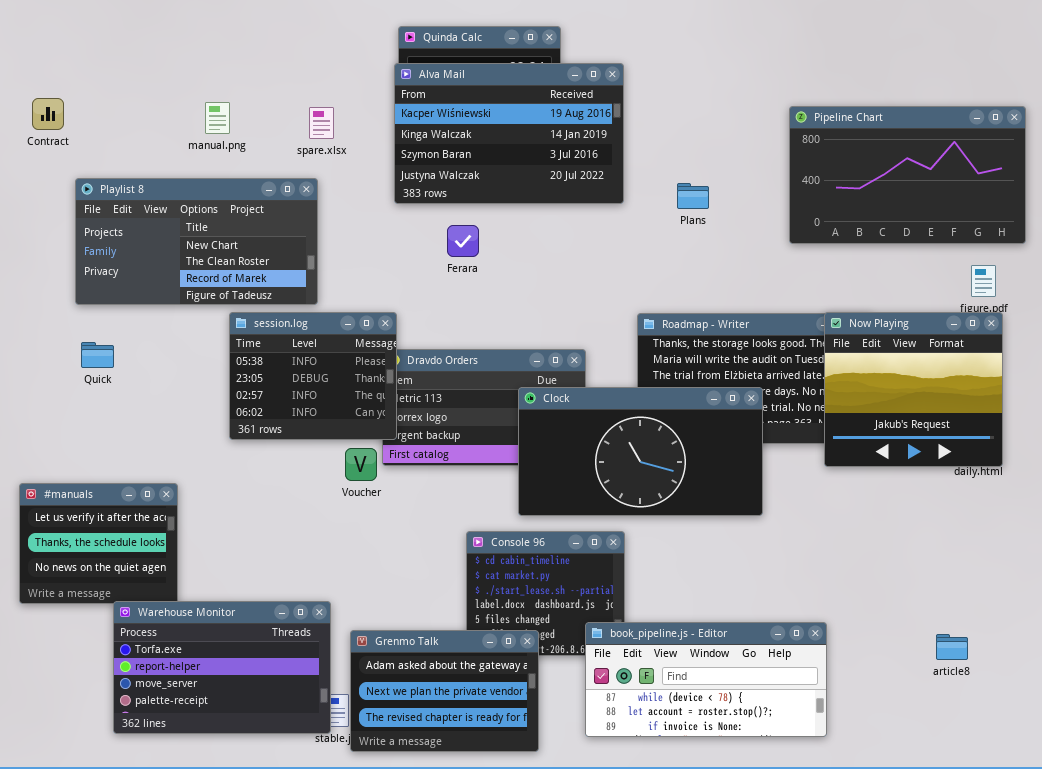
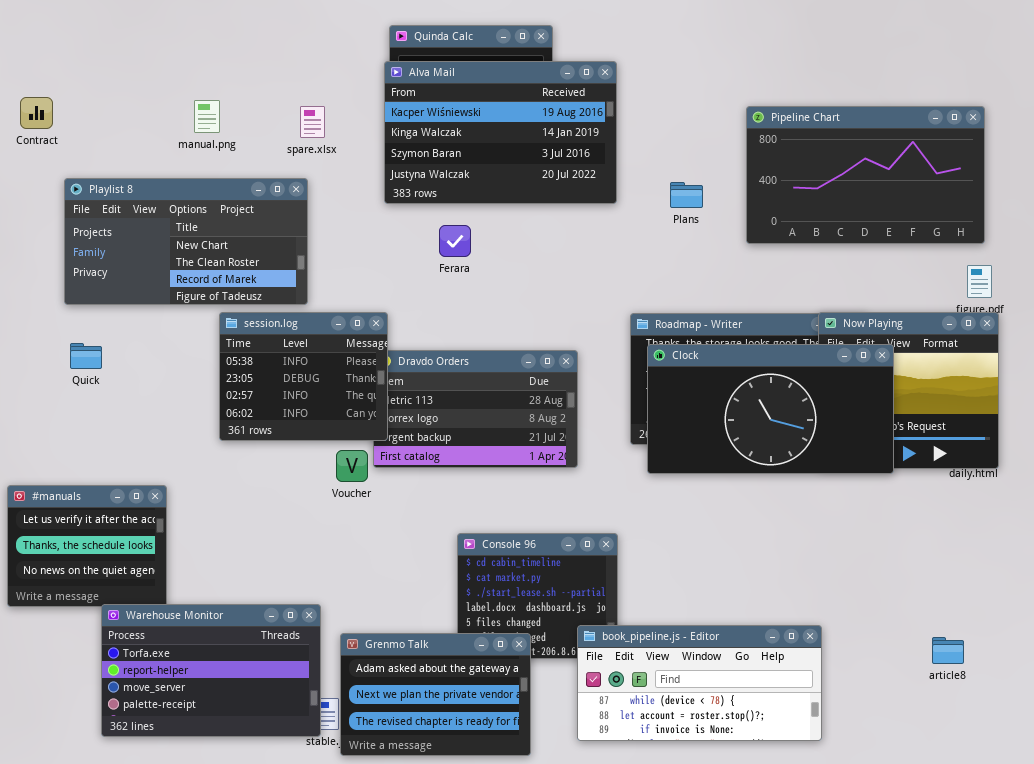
Pipeline Chart: [789,106,1026,244] -> [746,106,985,244], moved
Clock: [518,387,763,516] -> [647,344,894,474], moved

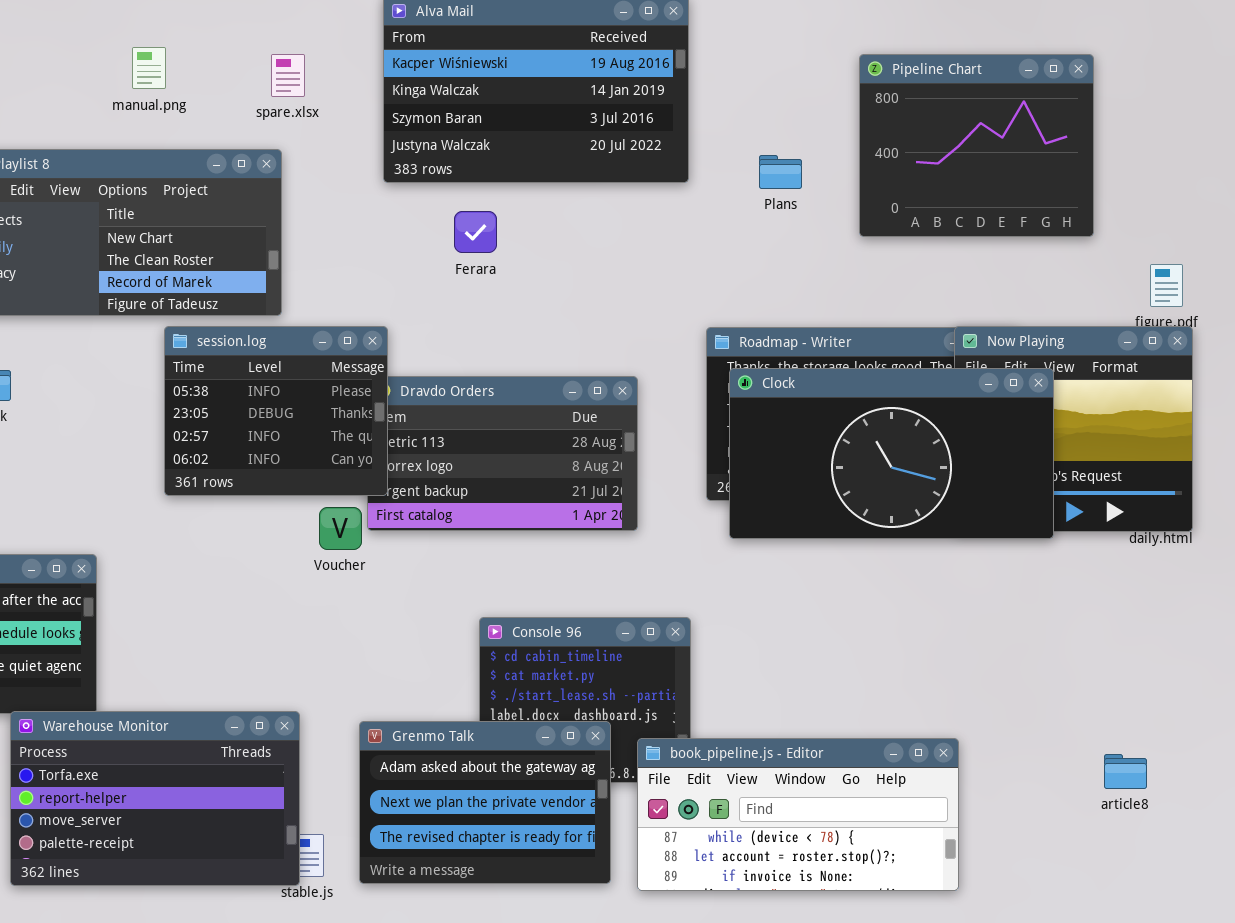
Pipeline Chart: [746,106,985,244] -> [859,54,1094,237], resized
Grenmo Talk: [340,633,531,756] -> [359,721,611,884], moved

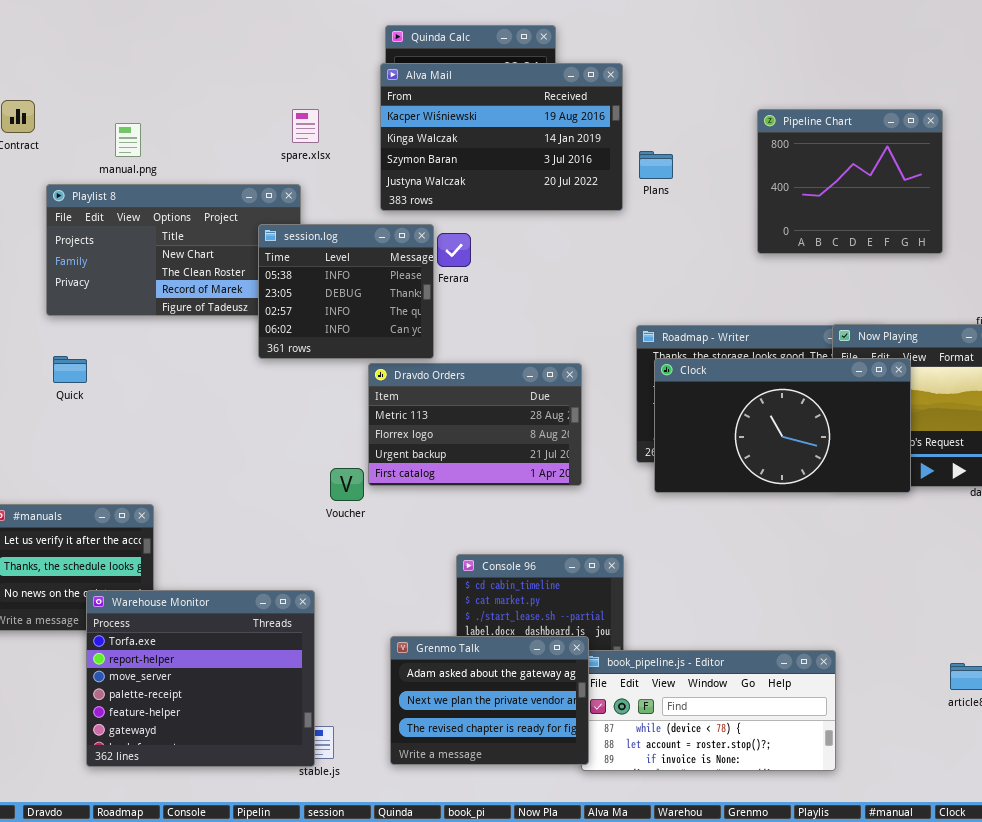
manual.png: [132,47,166,89] -> [115,123,141,157], moved
Plans: [759,155,802,189] -> [639,151,673,179], moved
session.log: [164,326,388,496] -> [258,224,434,359], moved
Warehouse Monitor: [10,711,300,886] -> [86,590,315,767], resized
Grenmo Talk: [359,721,611,884] -> [390,636,589,765], moved

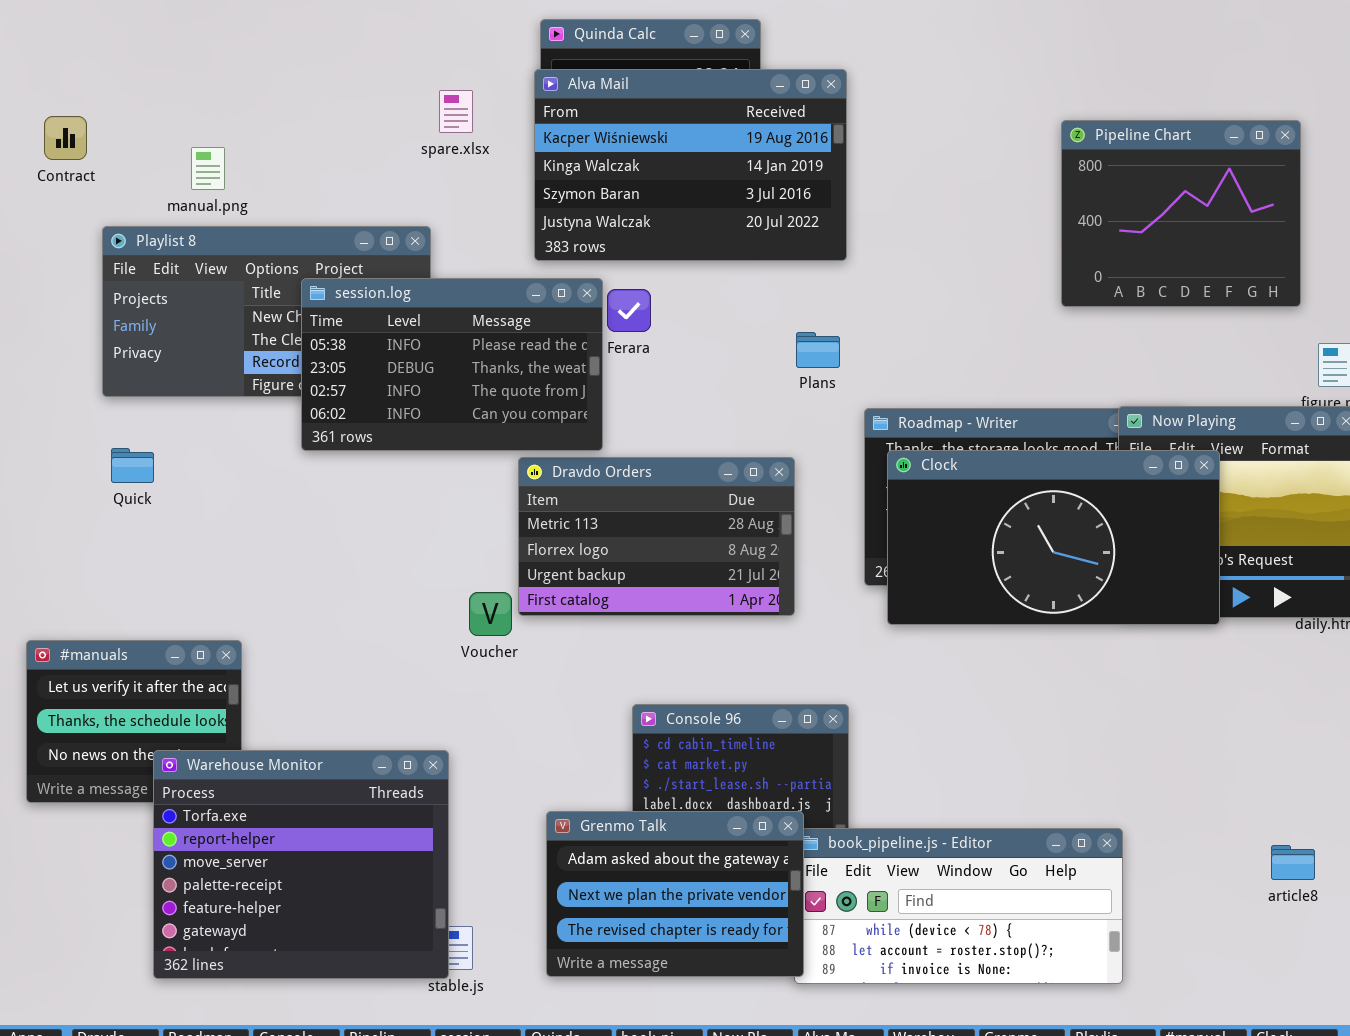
spare.xlsx: [292,109,319,143] -> [439,90,473,133], moved
Pipeline Chart: [757,109,943,254] -> [1061,120,1301,307], moved
Plans: [639,151,673,179] -> [796,332,840,368], moved
session.log: [258,224,434,359] -> [301,278,603,451], resized

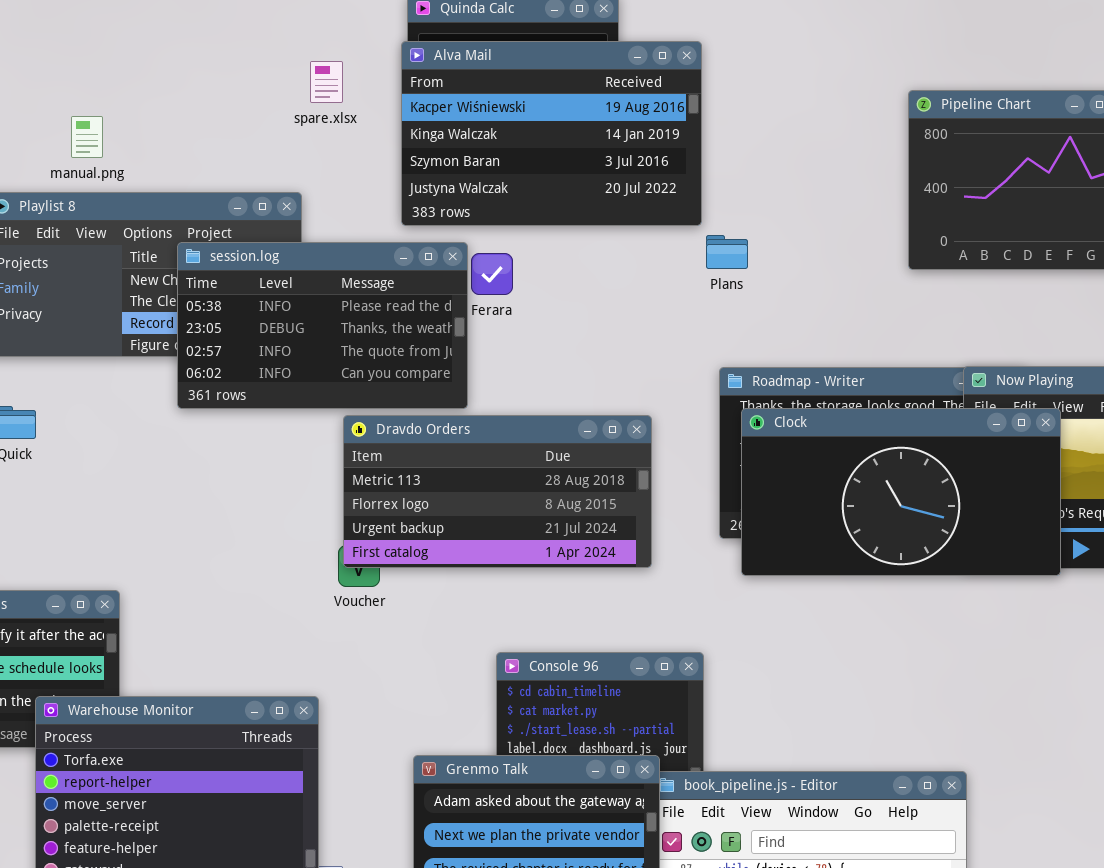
Plans: [796,332,840,368] -> [706,235,748,269], moved
Dravdo Orders: [518,457,795,616] -> [343,415,652,568], resized

